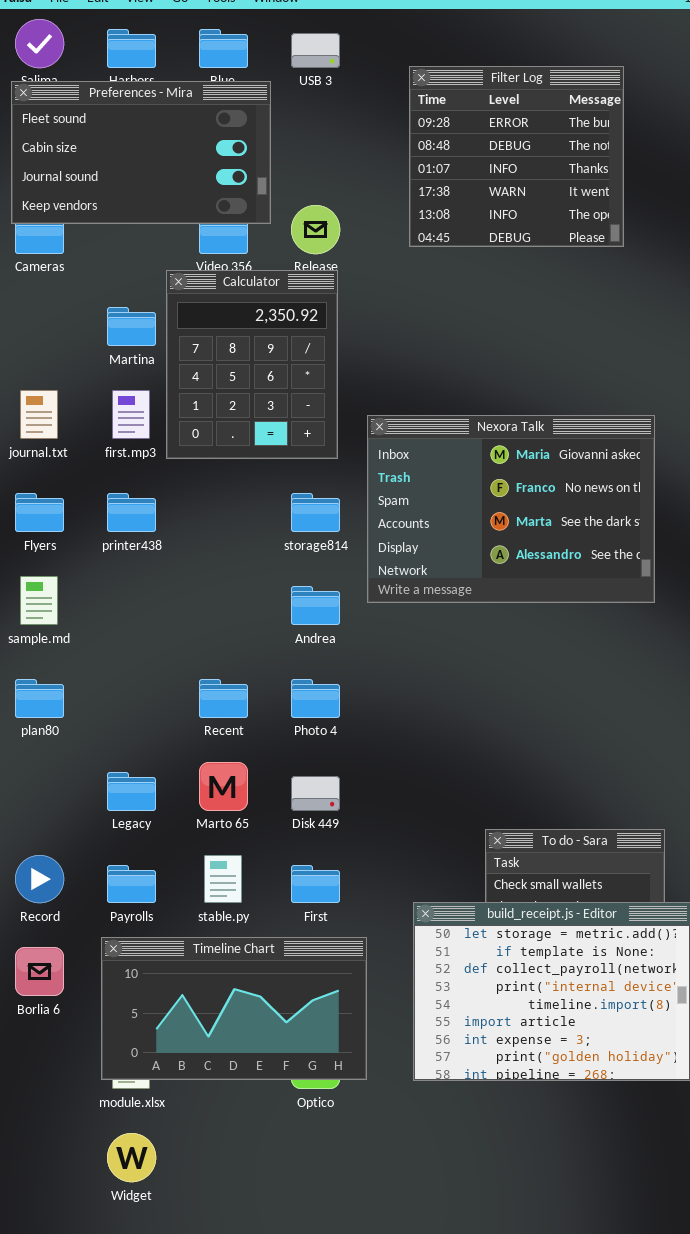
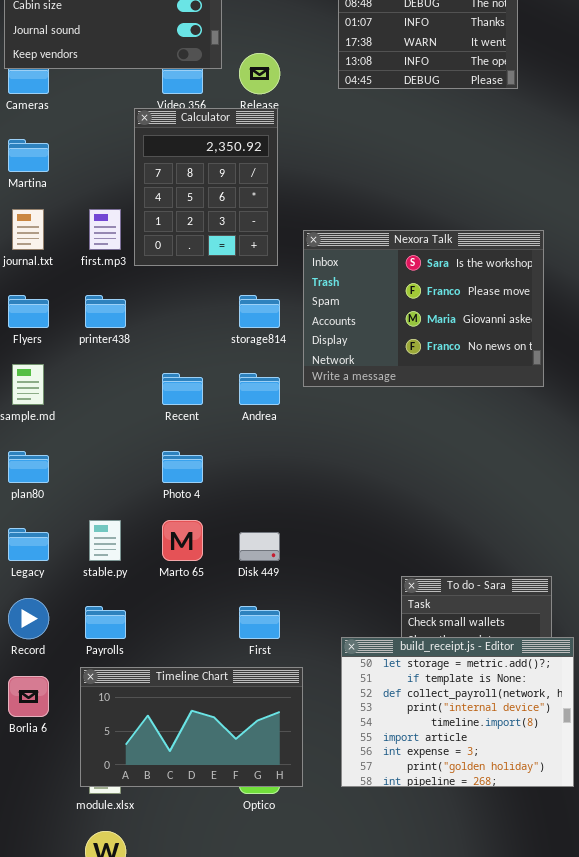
Martina: [107,307,156,346] -> [8,139,49,172], moved
Nexora Talk: [367,415,655,603] -> [303,230,544,387], scrolled up 2 rows
Recent: [199,679,248,718] -> [162,373,203,405], moved
Photo 4: [291,679,340,718] -> [162,451,203,483], moved
Legacy: [107,772,156,811] -> [8,528,49,561], moved
stable.py: [204,855,242,903] -> [89,520,121,561], moved

